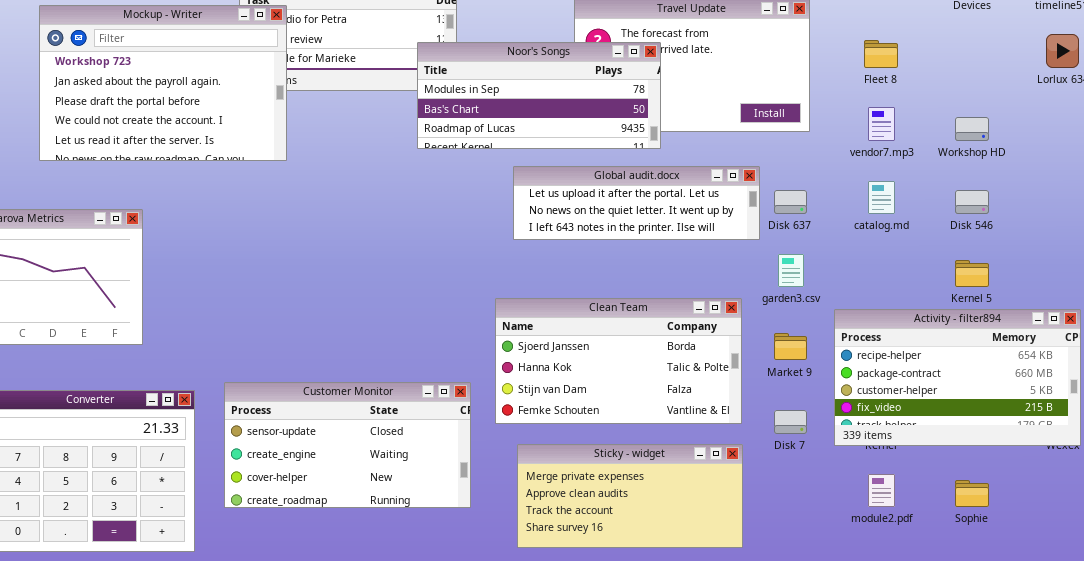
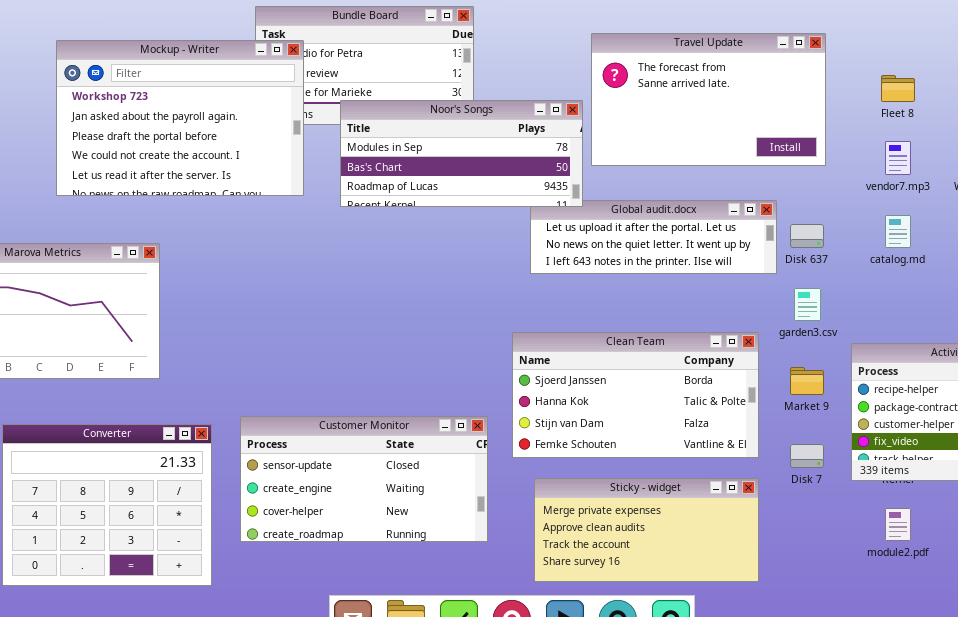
Noor's Songs: [417,42,661,149] -> [340,100,583,207], moved

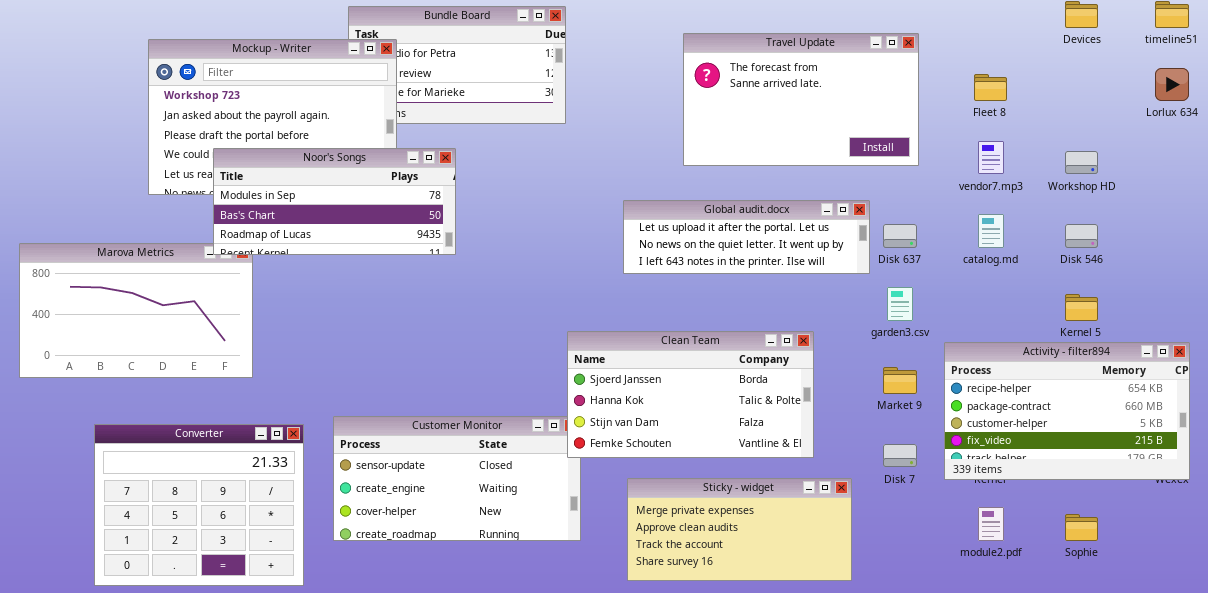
Noor's Songs: [340,100,583,207] -> [213,148,456,255], moved
Clean Team: [512,332,759,458] -> [567,331,814,458], moved

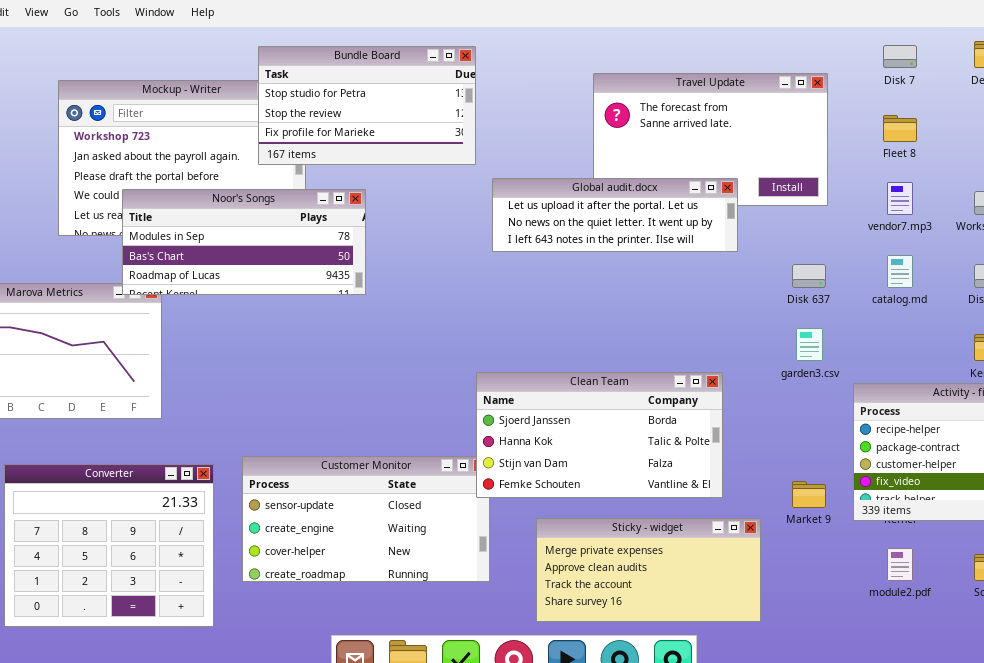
Bundle Board: [348,6,566,124] -> [258,46,476,165], raised
Global audit.docx: [623,200,870,274] -> [492,178,738,252], moved
Market 9: [883,367,917,394] -> [792,481,826,508], moved
Disk 7: [883,444,917,467] -> [883,45,917,68], moved

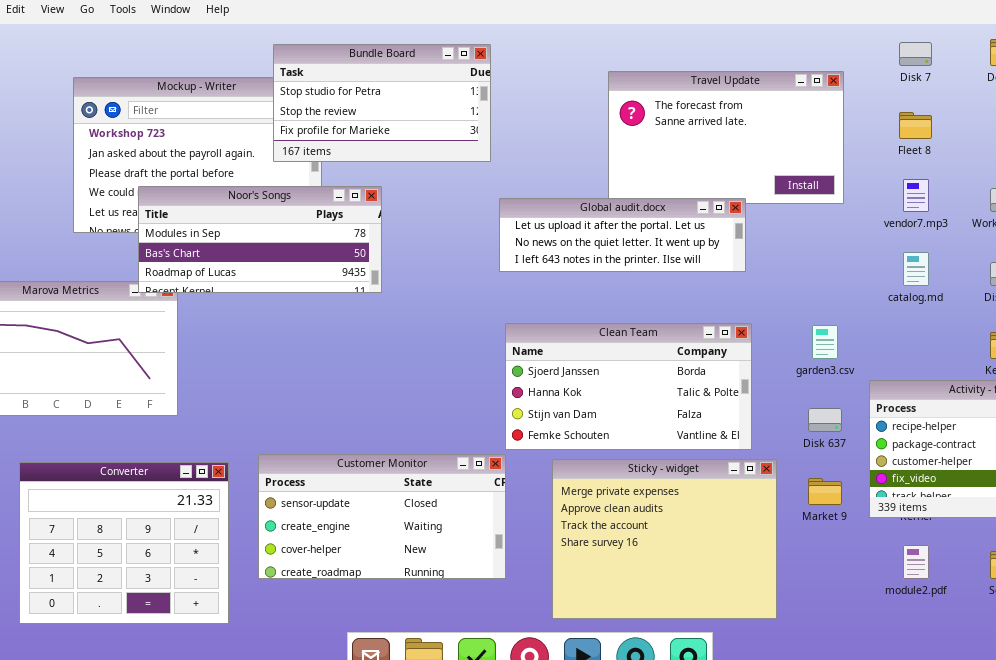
Global audit.docx: [492,178,738,252] -> [499,198,746,272], moved
Disk 637: [792,264,826,288] -> [808,408,842,432], moved
Clean Team: [476,372,723,498] -> [505,323,752,450], moved
Sticky - widget: [536,518,761,622] -> [552,459,777,619], resized

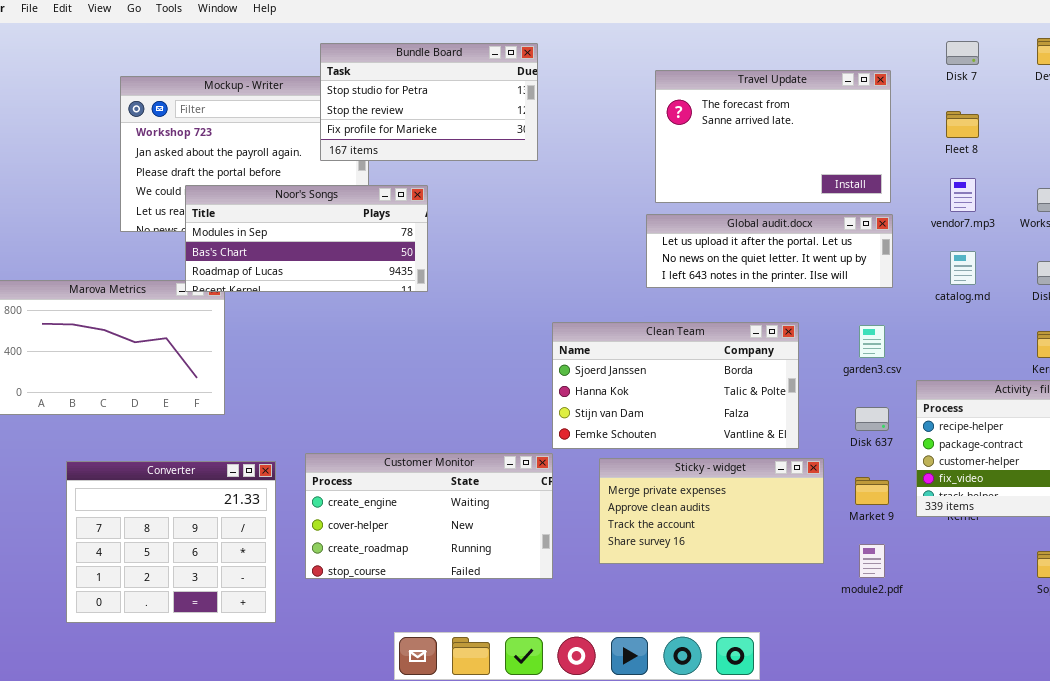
Global audit.docx: [499,198,746,272] -> [646,214,893,288], moved
Customer Monitor: [258,454,506,579] -> [305,453,553,579], scrolled down 1 row
Sticky - widget: [552,459,777,619] -> [599,458,824,564], resized
module2.pdf: [903,545,929,579] -> [859,544,885,578], moved

